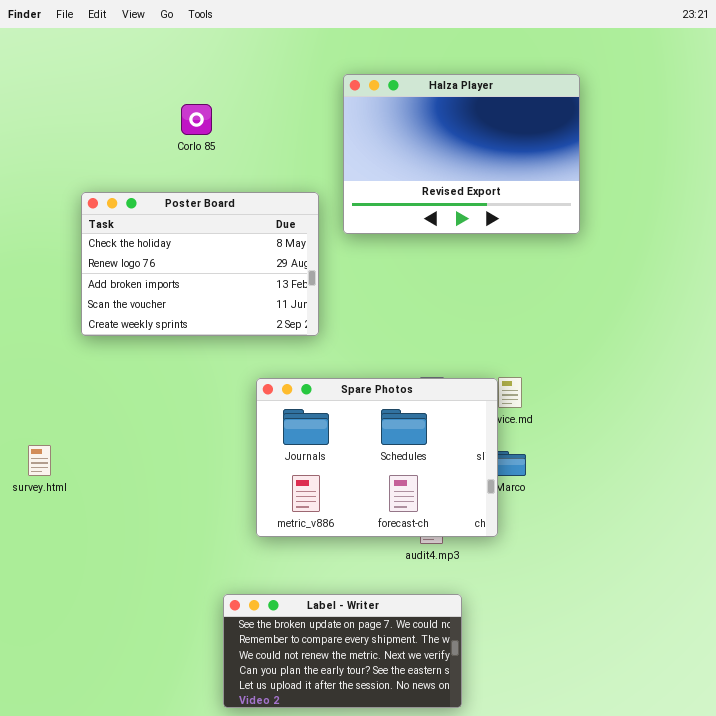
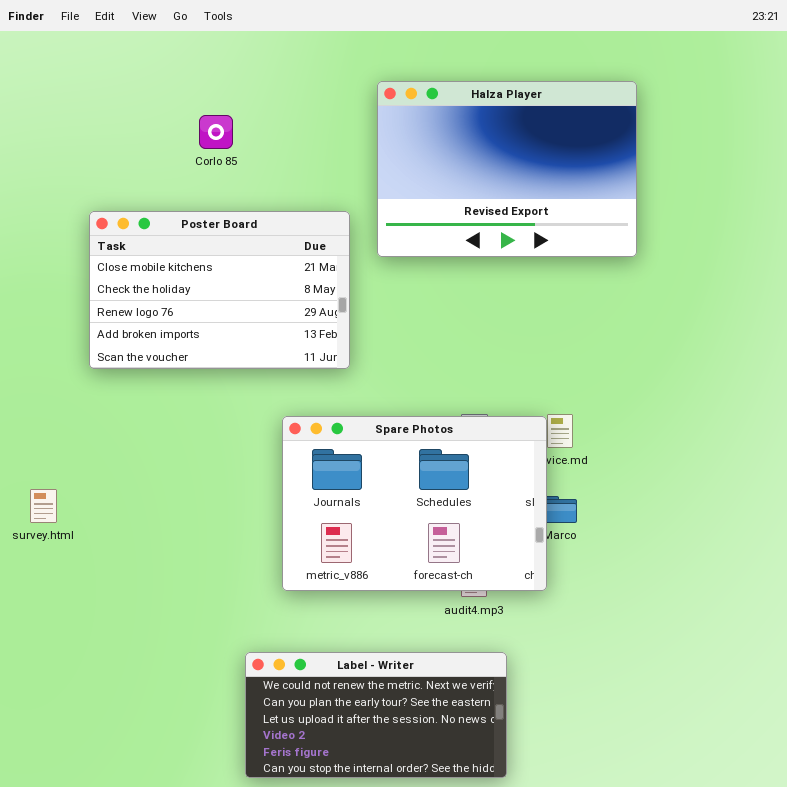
Poster Board: [81,192,319,336] -> [89,211,350,369], scrolled up 1 row
Label - Writer: [223,594,462,708] -> [245,652,507,778], scrolled down 2 rows

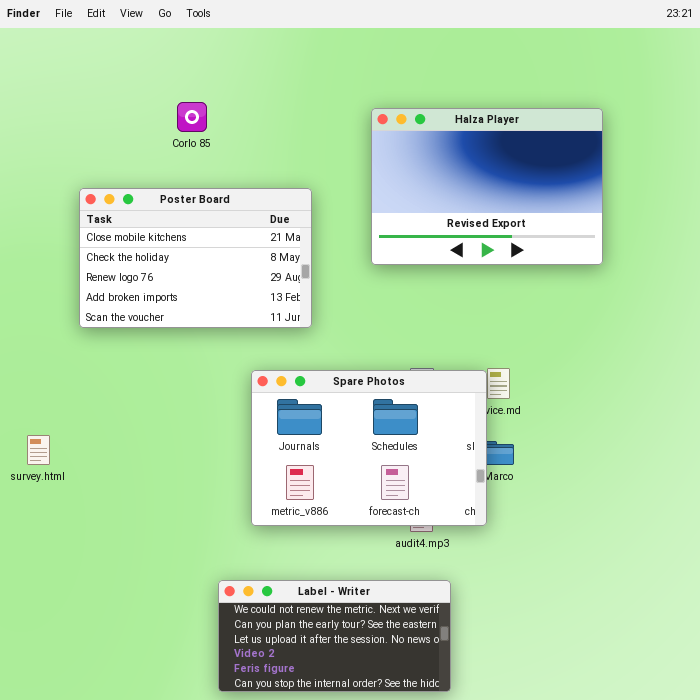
Halza Player: [377,81,637,257] -> [371,108,603,265], moved

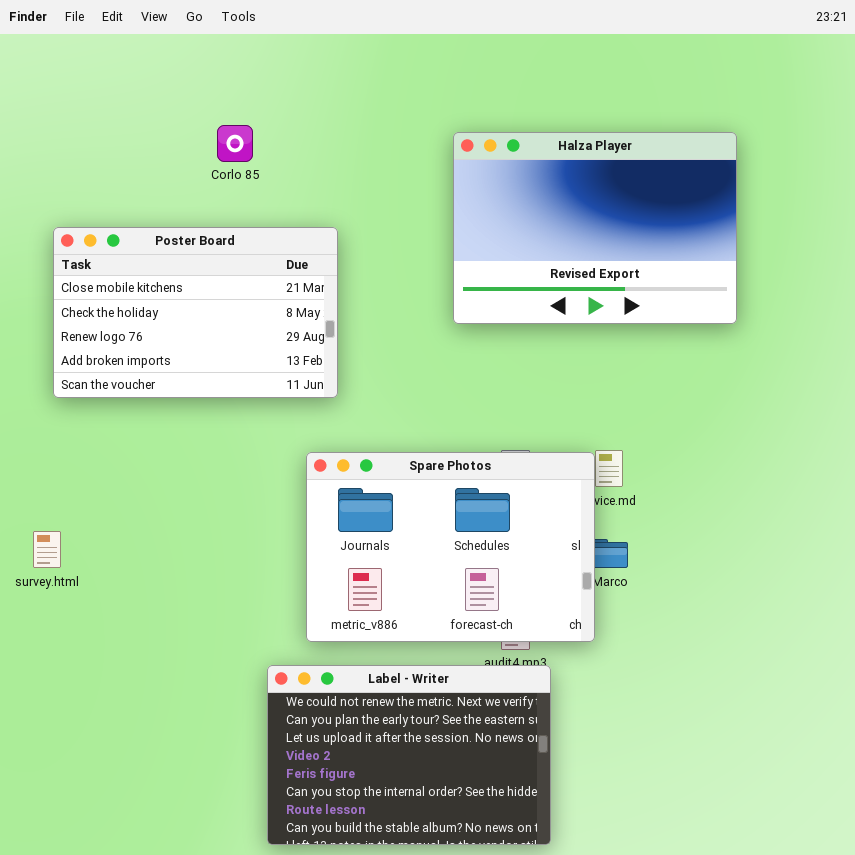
Poster Board: [79,188,312,328] -> [53,227,338,398], moved
Label - Writer: [218,580,451,692] -> [267,665,551,845], resized

